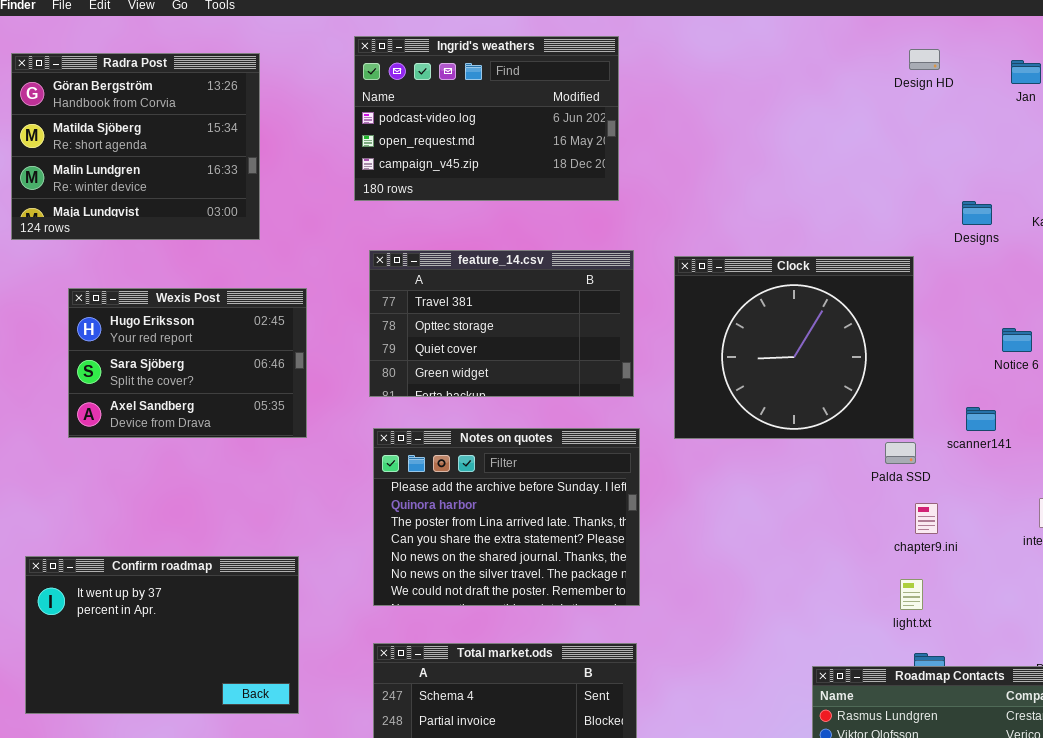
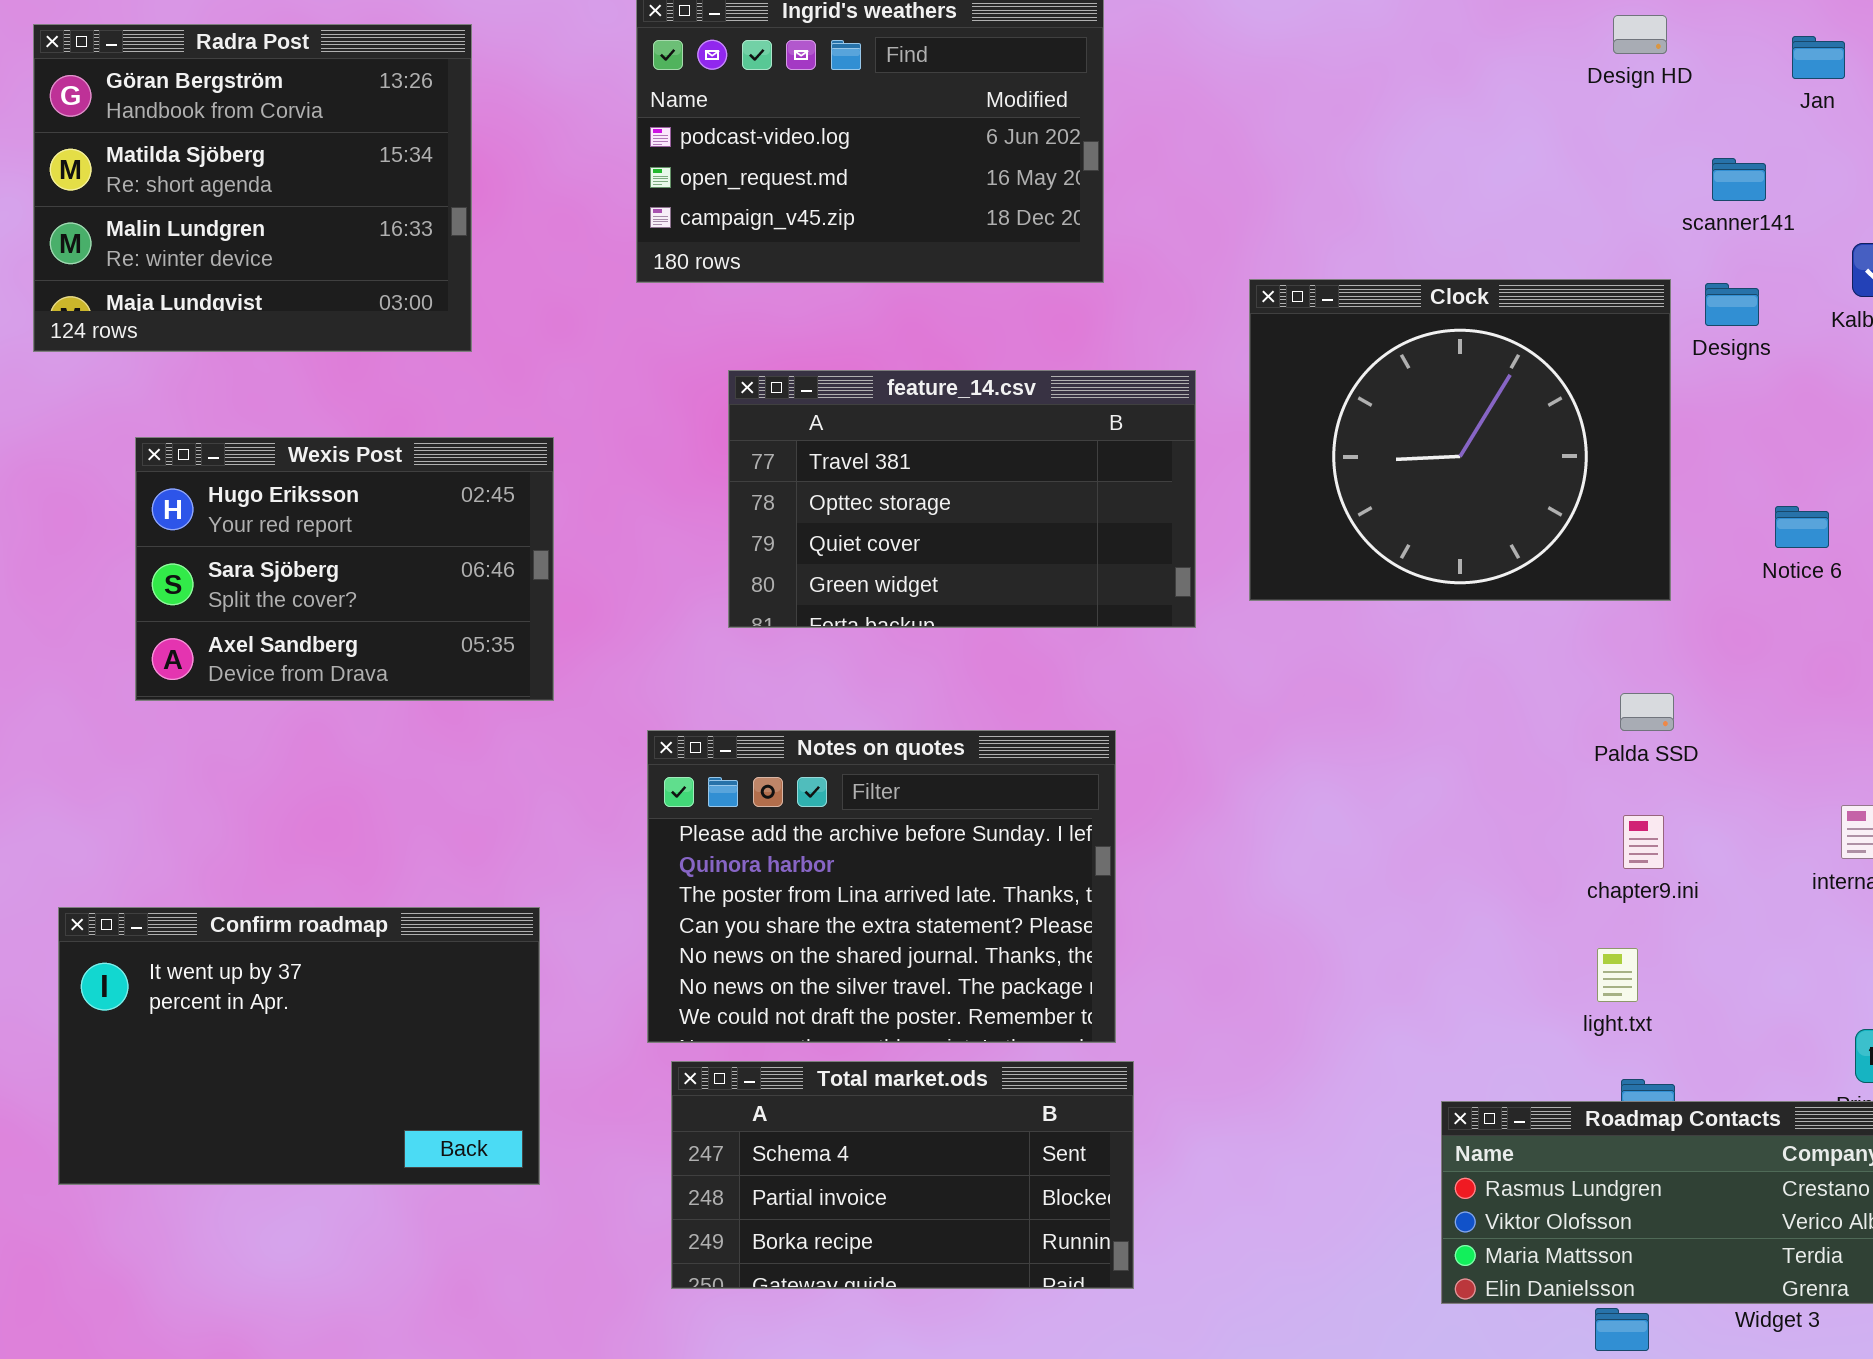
feature_14.csv: [369,250,634,397] -> [728,370,1196,628], moved
Clock: [674,256,914,439] -> [1249,279,1671,601], moved
scanner141: [966,407,996,431] -> [1712,158,1766,201], moved
Notes on quotes: [373,428,640,606] -> [647,730,1116,1043], moved
Palda SSD: [885,442,916,464] -> [1620,693,1674,731], moved

